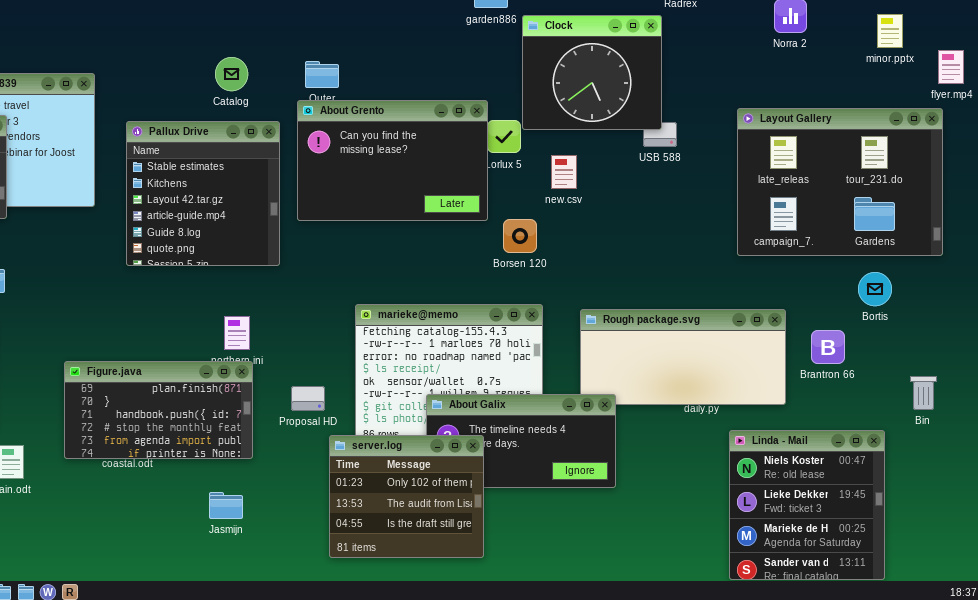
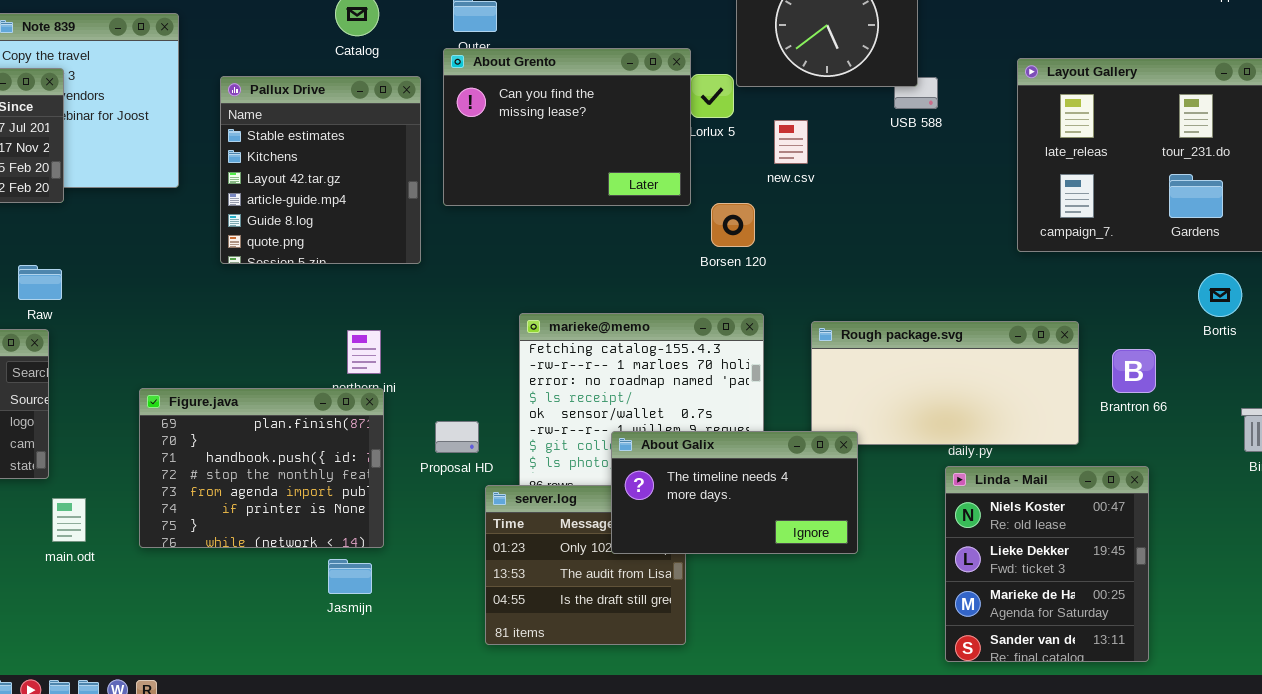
Bortis: [858,272,892,306] -> [1198,273,1242,317], moved
Figure.java: [64,361,253,459] -> [139,388,384,548], resized
About Galix: [426,394,616,488] -> [611,431,858,554], raised
Linda - Mail: [729,430,885,580] -> [945,466,1149,662], moved

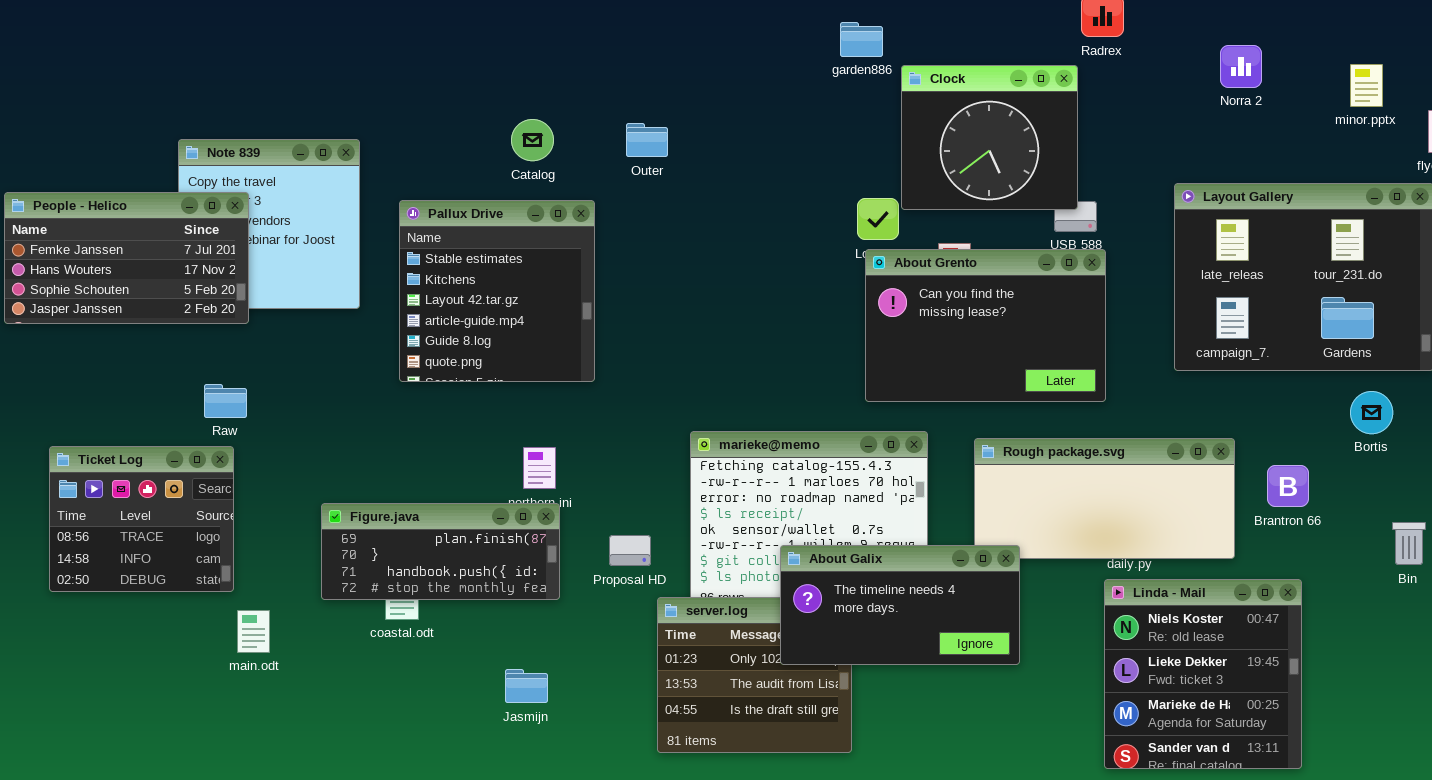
About Grento: [443,48,691,206] -> [865,249,1106,402], moved
Figure.java: [139,388,384,548] -> [321,503,560,600], resized

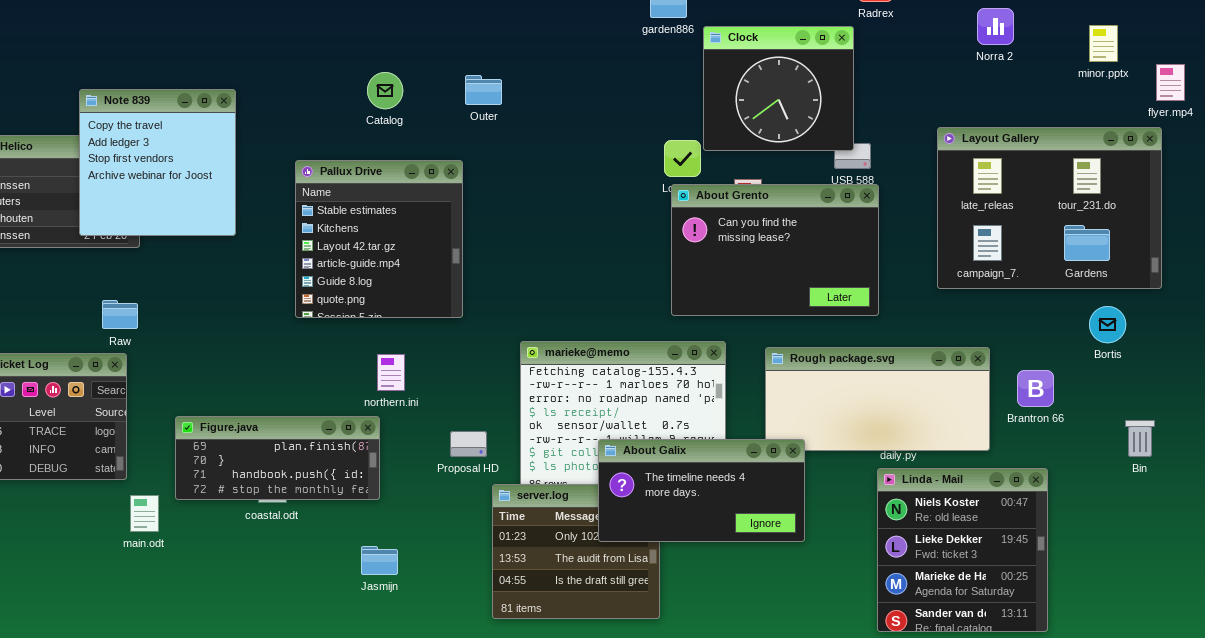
Note 839: [178,139,360,309] -> [79,89,236,236], raised
Pallux Drive: [399,200,595,382] -> [295,160,463,318], moved
Figure.java: [321,503,560,600] -> [175,416,380,500], moved

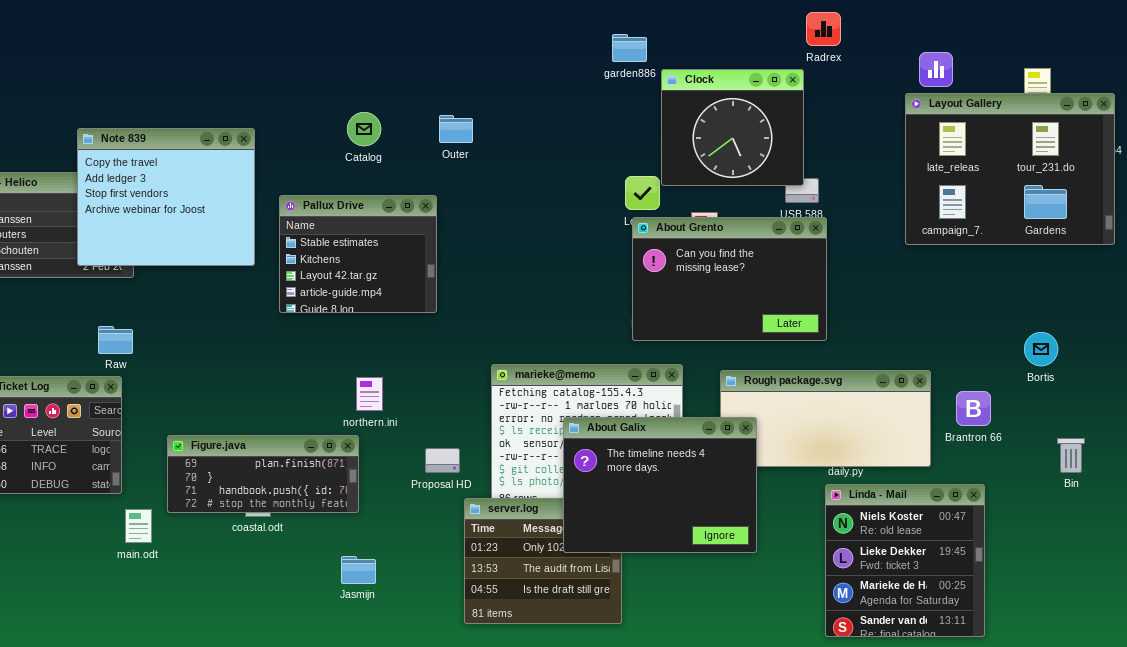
Note 839: [79,89,236,236] -> [77,128,255,266], resized
Layout Gallery: [937,127,1162,289] -> [905,93,1115,245], moved
Pallux Drive: [295,160,463,318] -> [279,195,437,313], resized
About Galix: [598,439,805,542] -> [563,417,757,553], resized

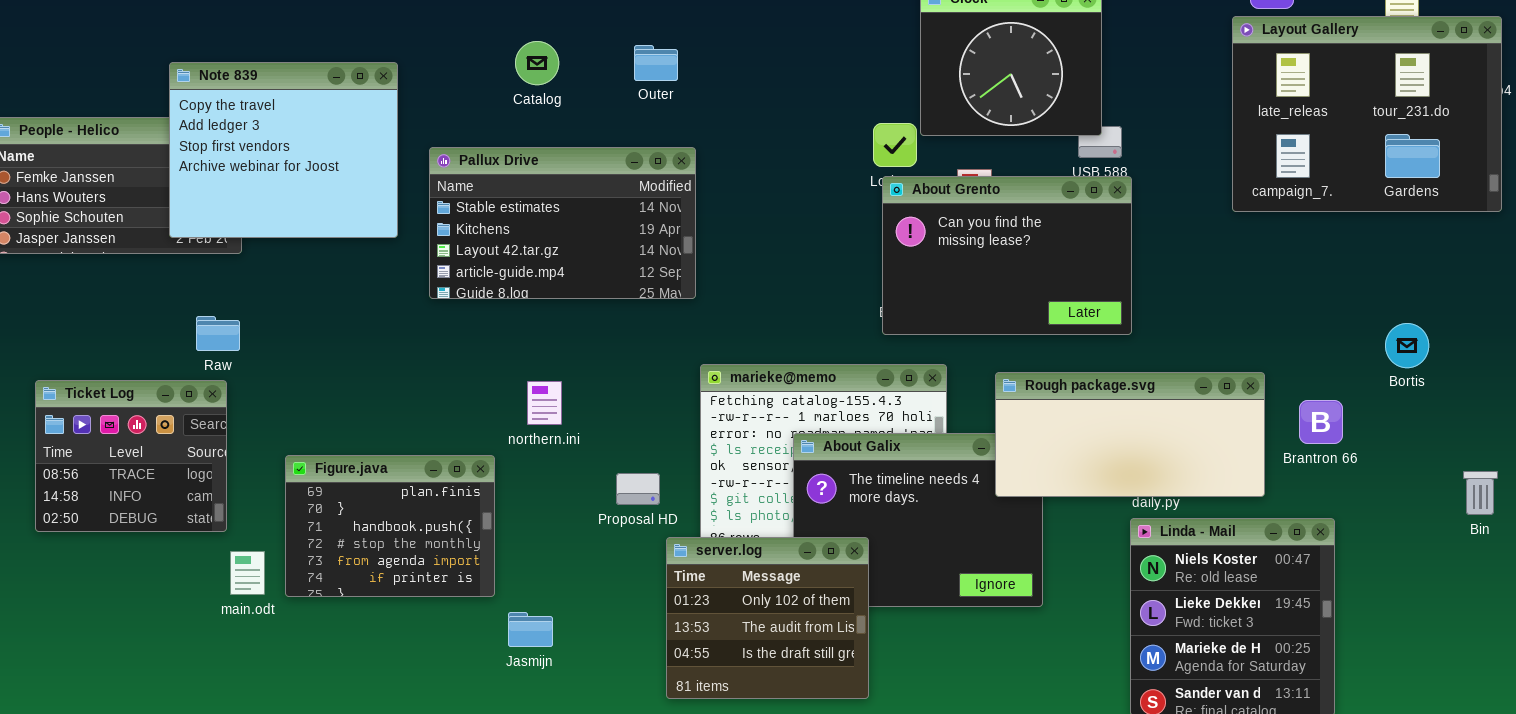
Pallux Drive: [279,195,437,313] -> [429,147,696,299], resized
Rough package.svg: [720,370,931,467] -> [995,372,1265,497], raised
Figure.java: [167,435,359,513] -> [285,455,495,597], resized
Bin: [1057,438,1085,473] -> [1463,471,1498,515], moved
server.log: [464,498,622,624] -> [666,537,869,699], raised

